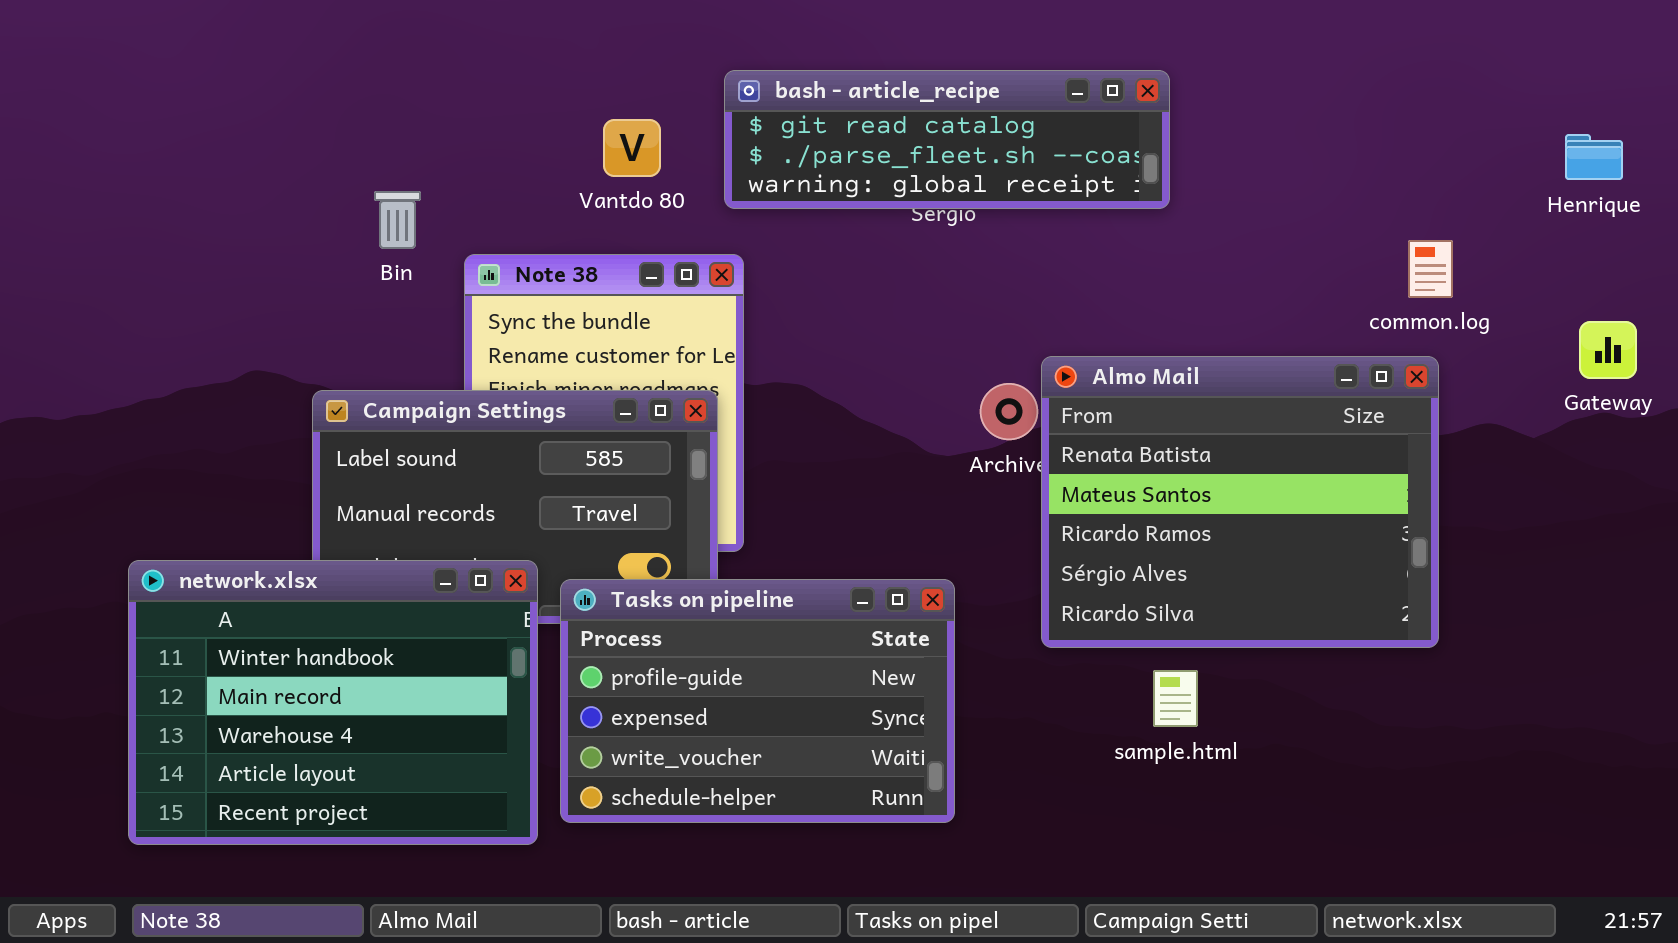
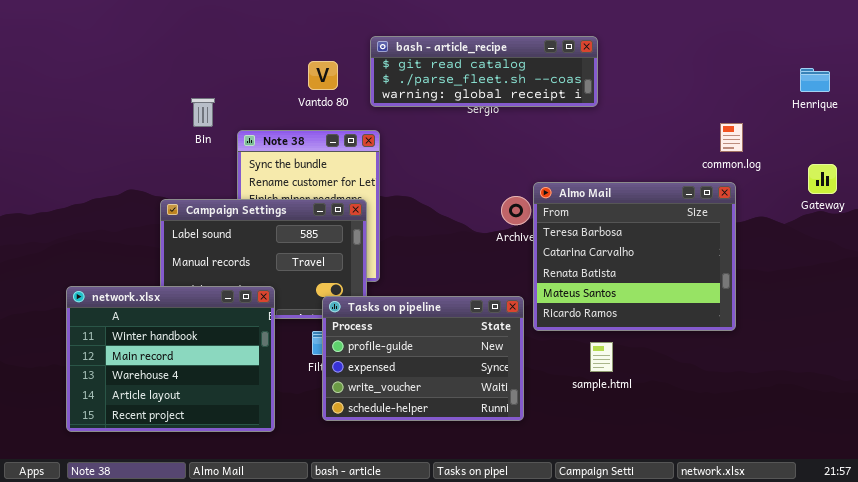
Almo Mail: [1041,356,1439,648] -> [533,182,736,331], scrolled up 2 rows
Tasks on pipeline: [560,579,955,823] -> [322,296,524,421], moved

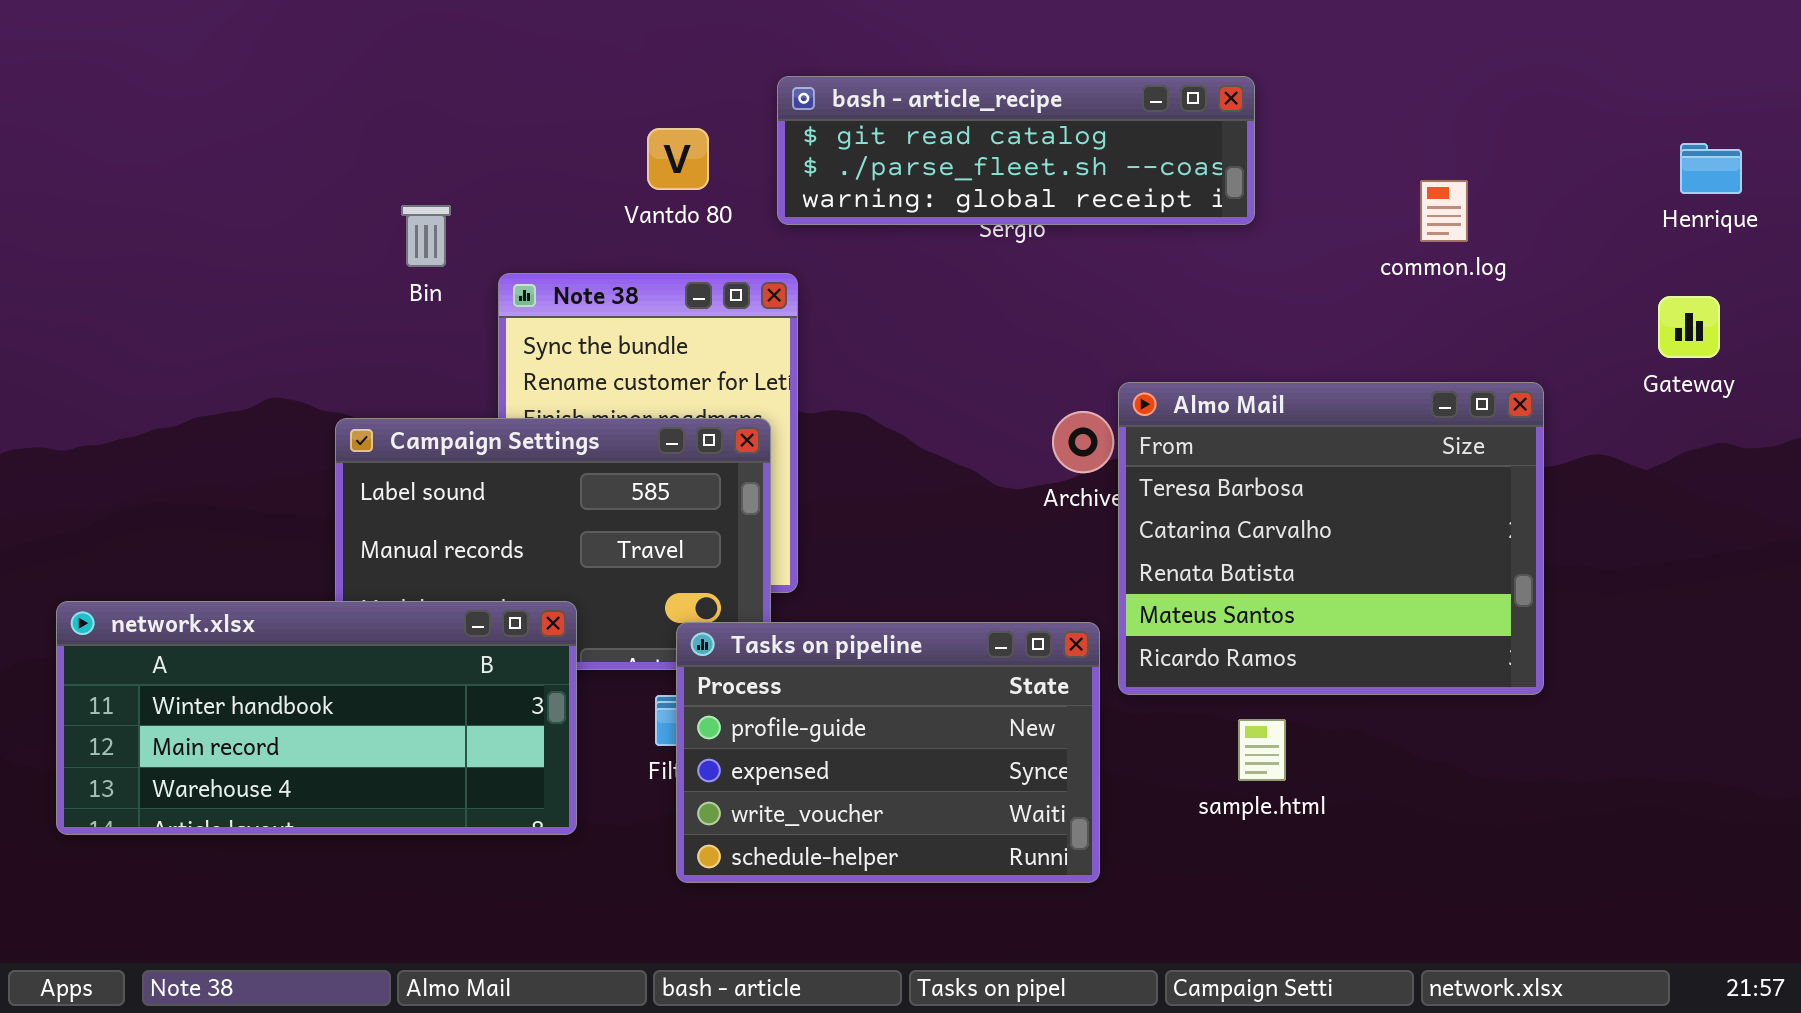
common.log: [720,123,743,152] -> [1420,180,1468,242], moved
Gateway: [808,164,837,194] -> [1658,296,1720,358], moved
network.xlsx: [66,286,275,432] -> [56,601,577,835], resized

